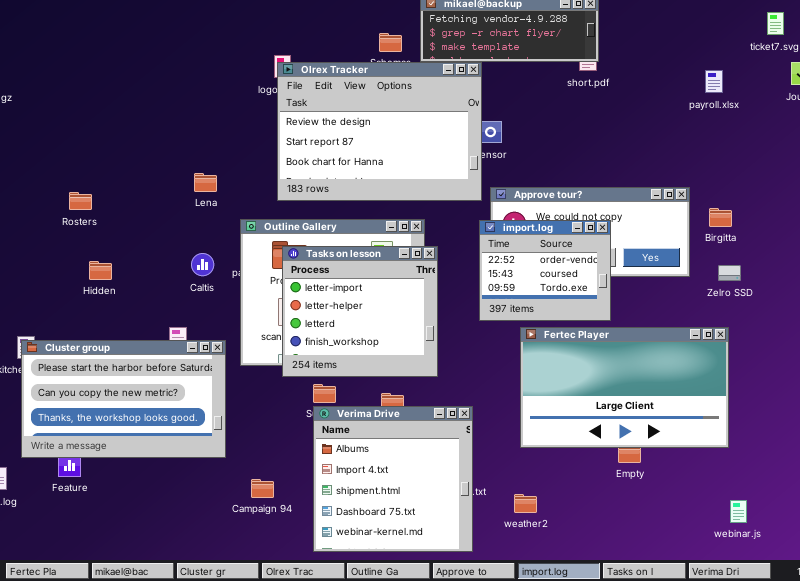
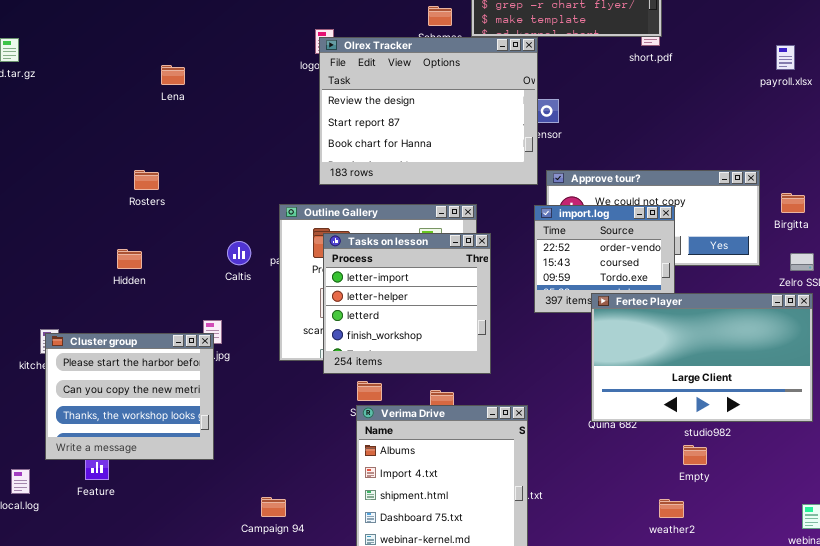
Lena: [194,173,217,192] -> [161,65,185,85], moved
Rosters: [69,192,92,210] -> [134,170,159,190], moved
Fertec Player: [520,327,729,448] -> [591,293,813,422], moved
Cluster group: [21,340,226,458] -> [45,333,214,460], resized
Campaign 94: [251,479,274,498] -> [261,497,286,517], moved
weather2: [514,494,537,513] -> [659,499,684,518], moved

